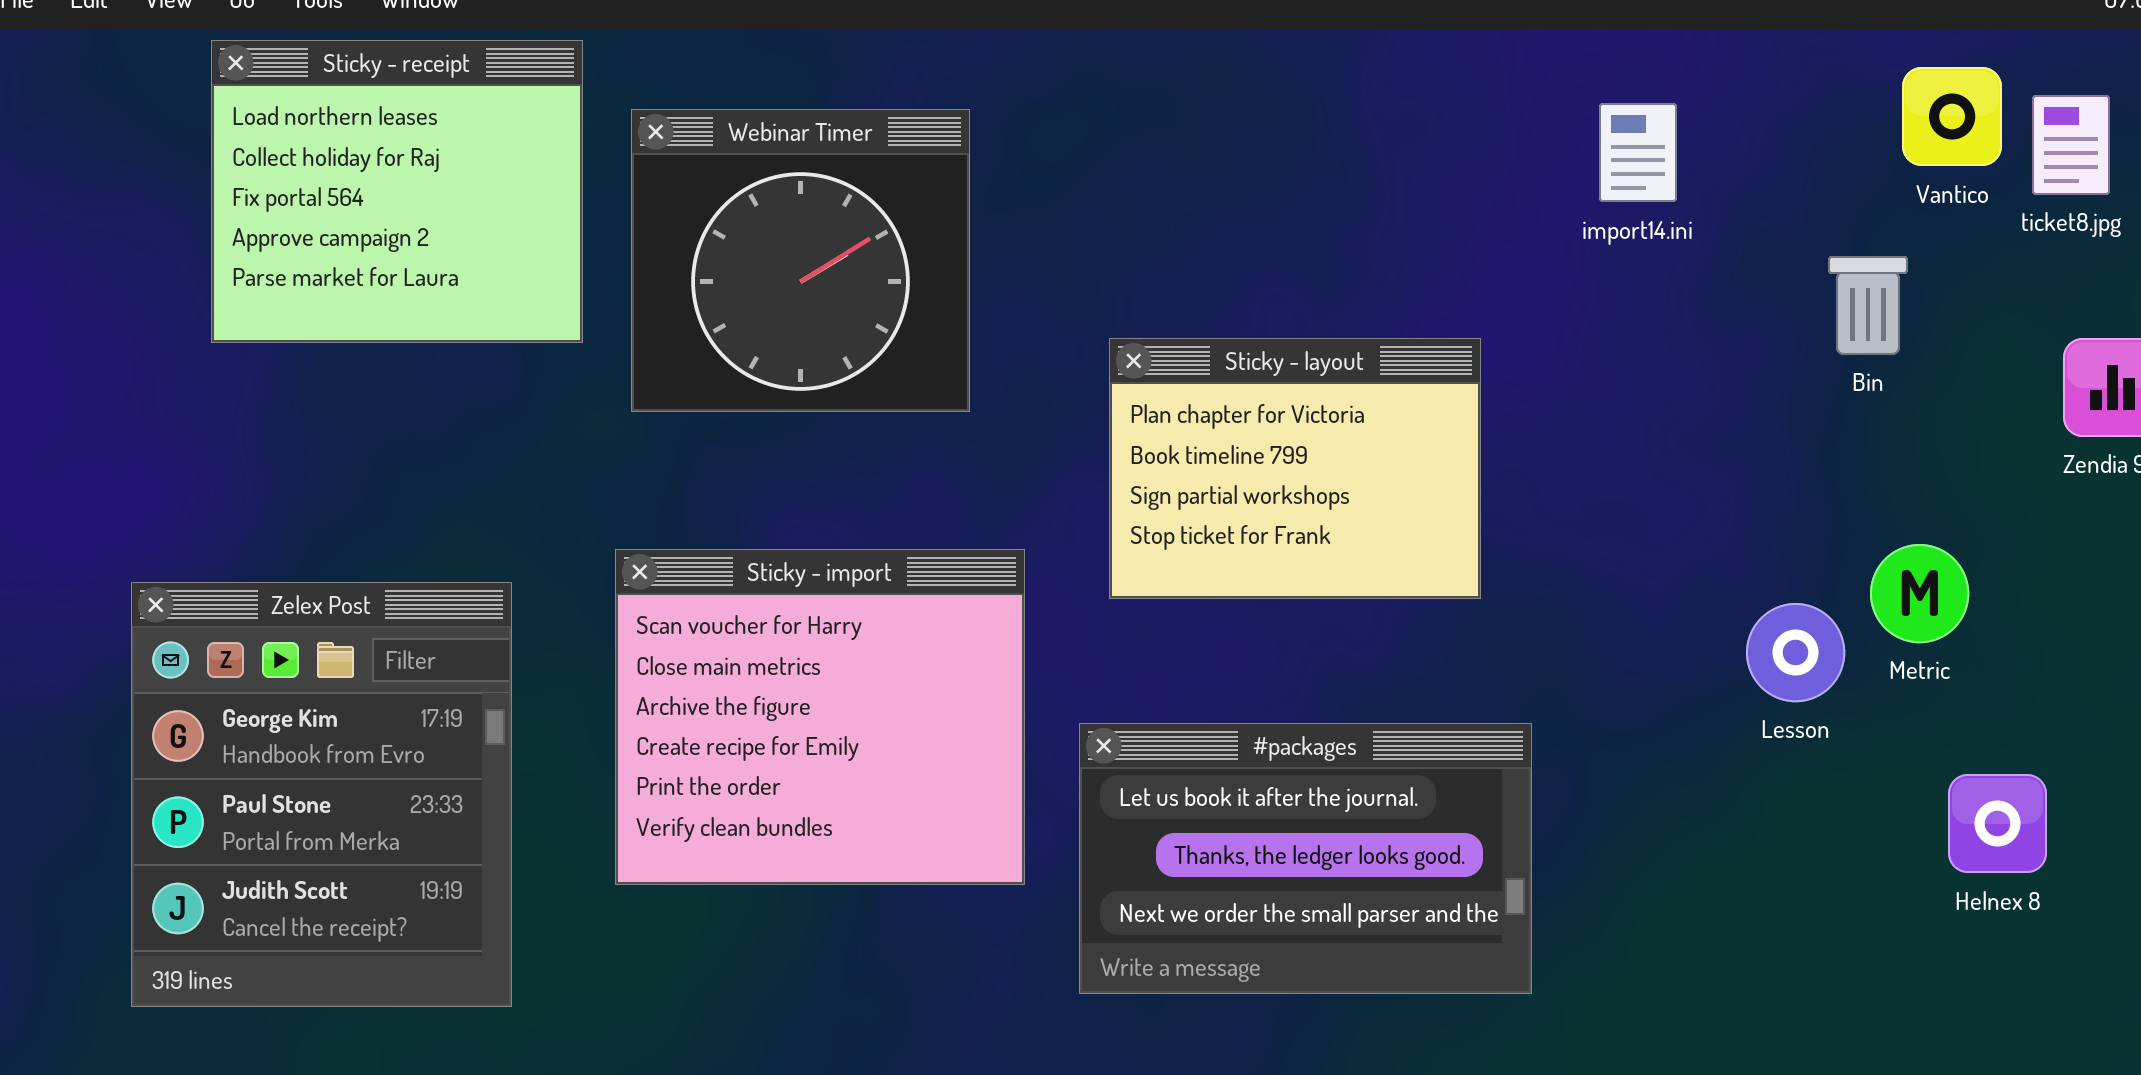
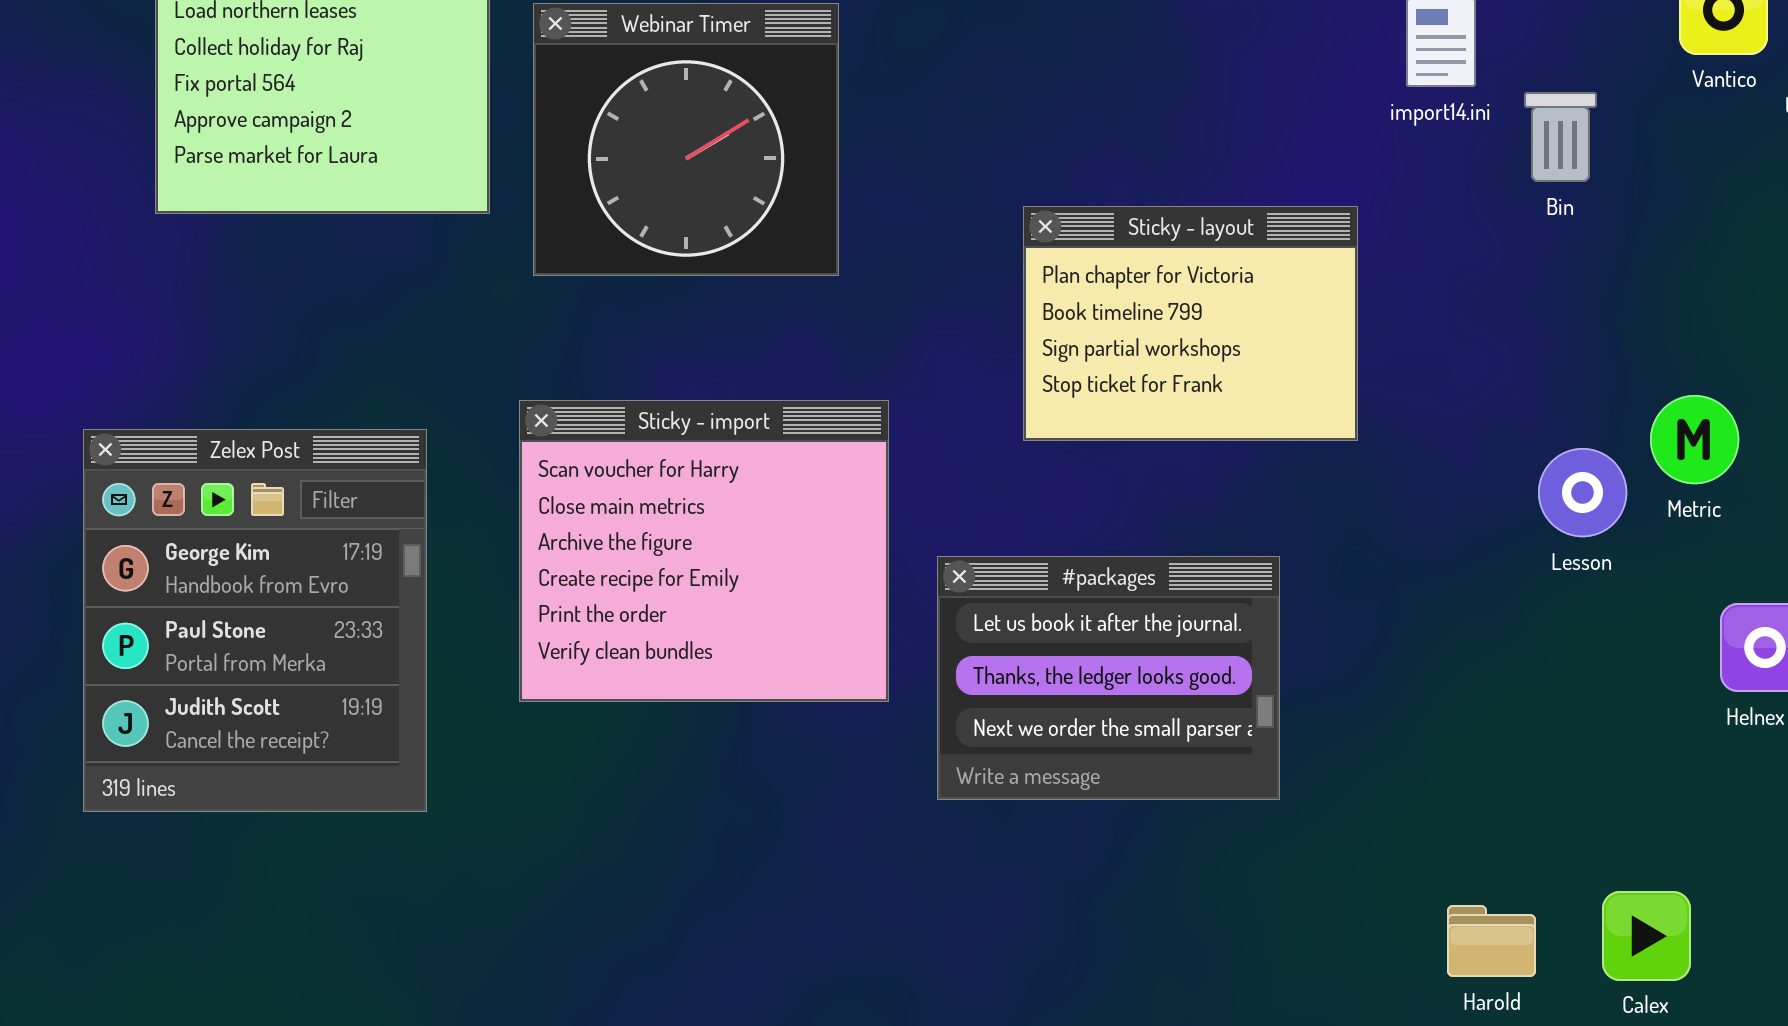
Bin: [1828,256,1908,355] -> [1524,92,1597,182], moved
Sticky - layout: [1109,338,1481,599] -> [1023,206,1358,441], moved
#packages: [1079,723,1532,994] -> [937,556,1280,800], resized

